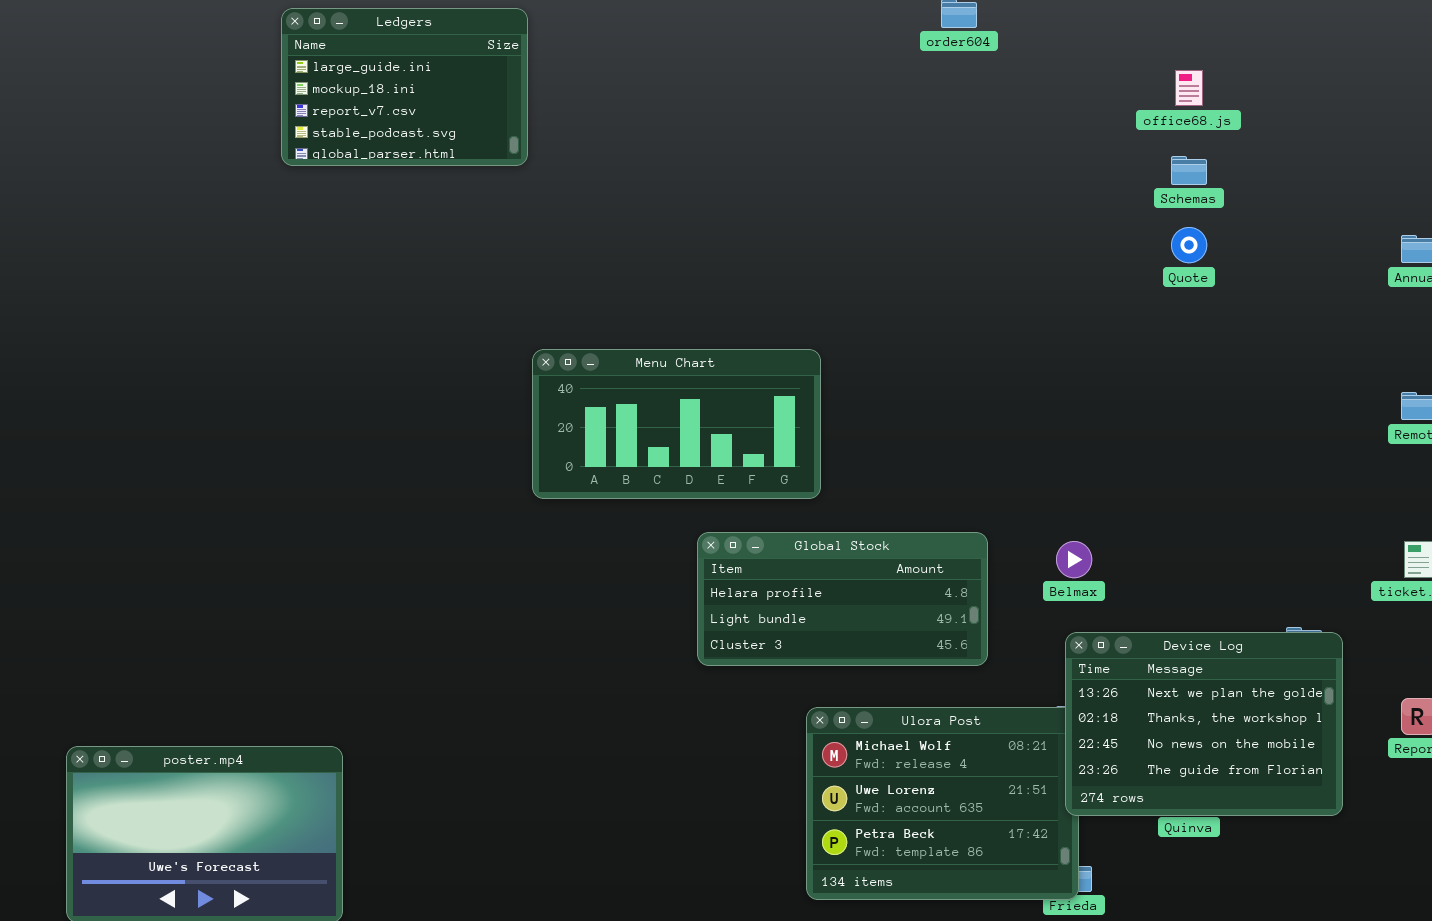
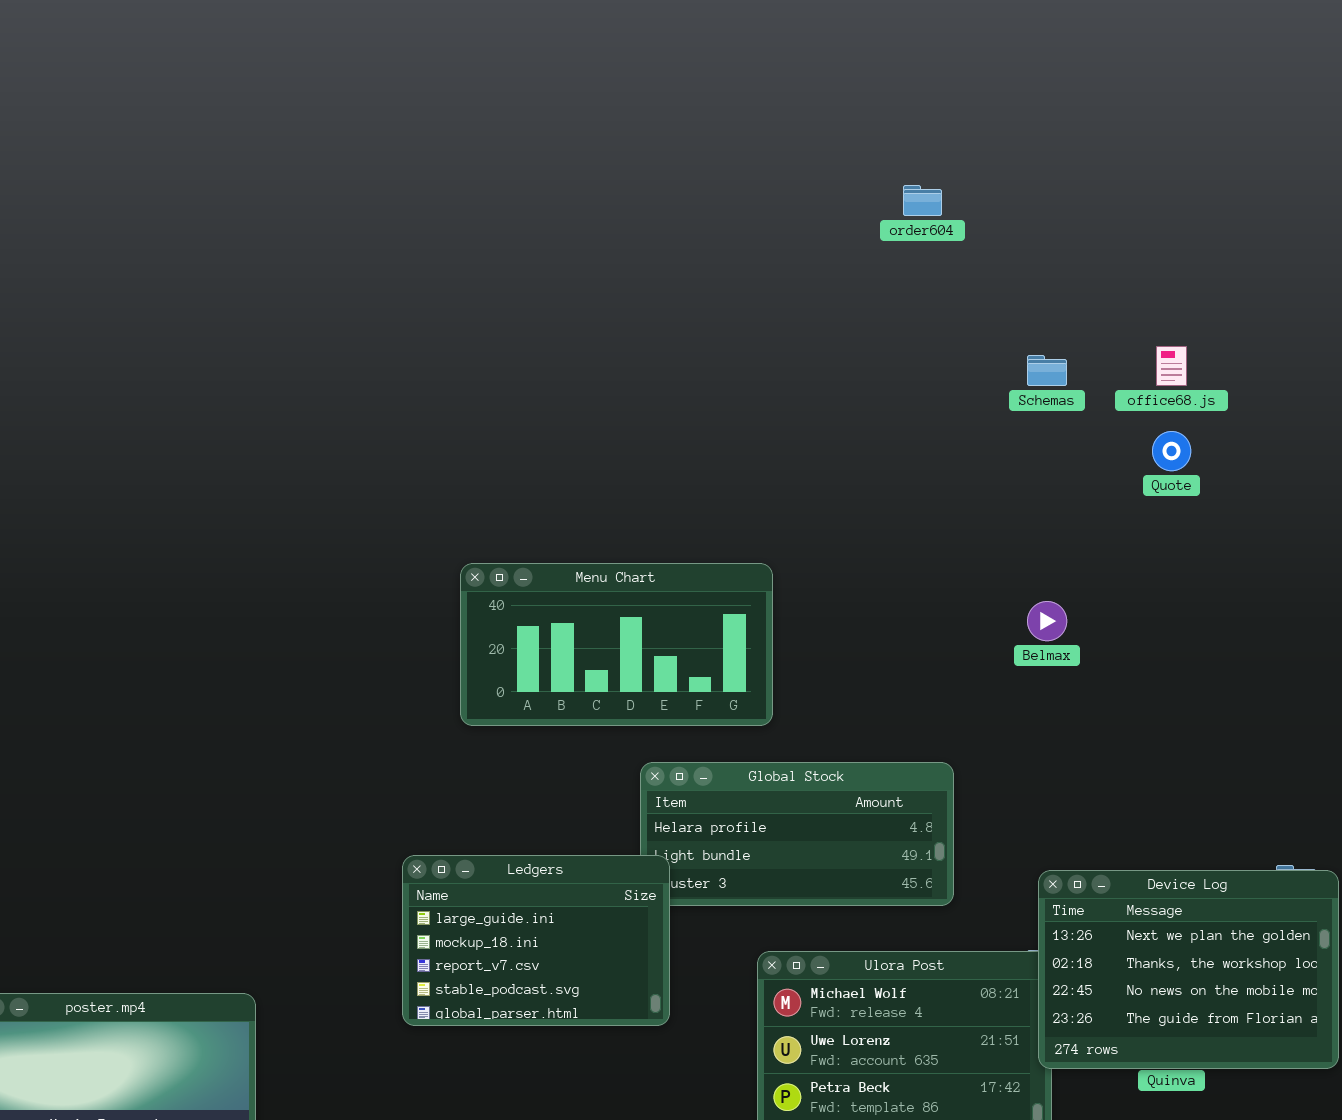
Ledgers: [281,8,528,166] -> [402,855,670,1026], moved
office68.js: [1175,70,1203,106] -> [1156,346,1187,386], moved
Schemas: [1171,156,1207,185] -> [1027,355,1067,386], moved
Belmax: [1056,541,1092,578] -> [1027,601,1067,641], moved

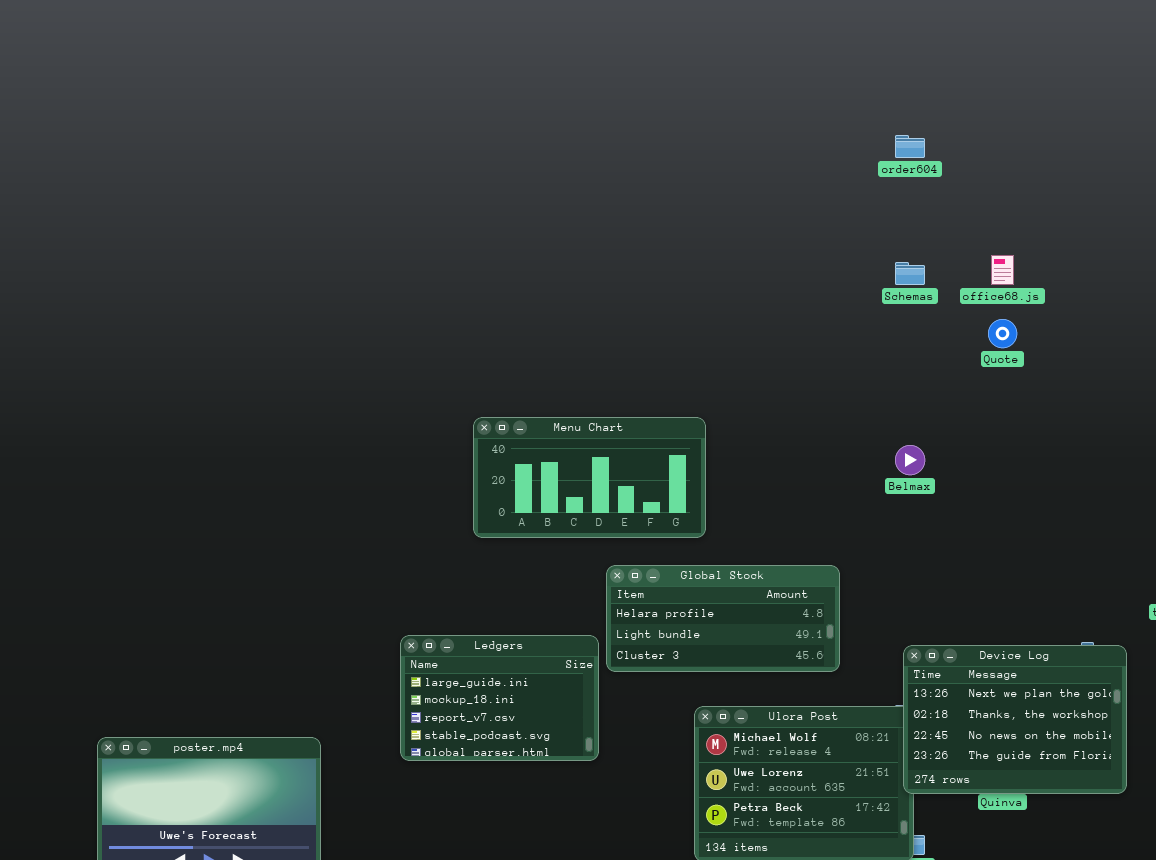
order604: [903,185,942,216] -> [895,135,925,158], moved
Ledgers: [402,855,670,1026] -> [400,635,599,761], moved

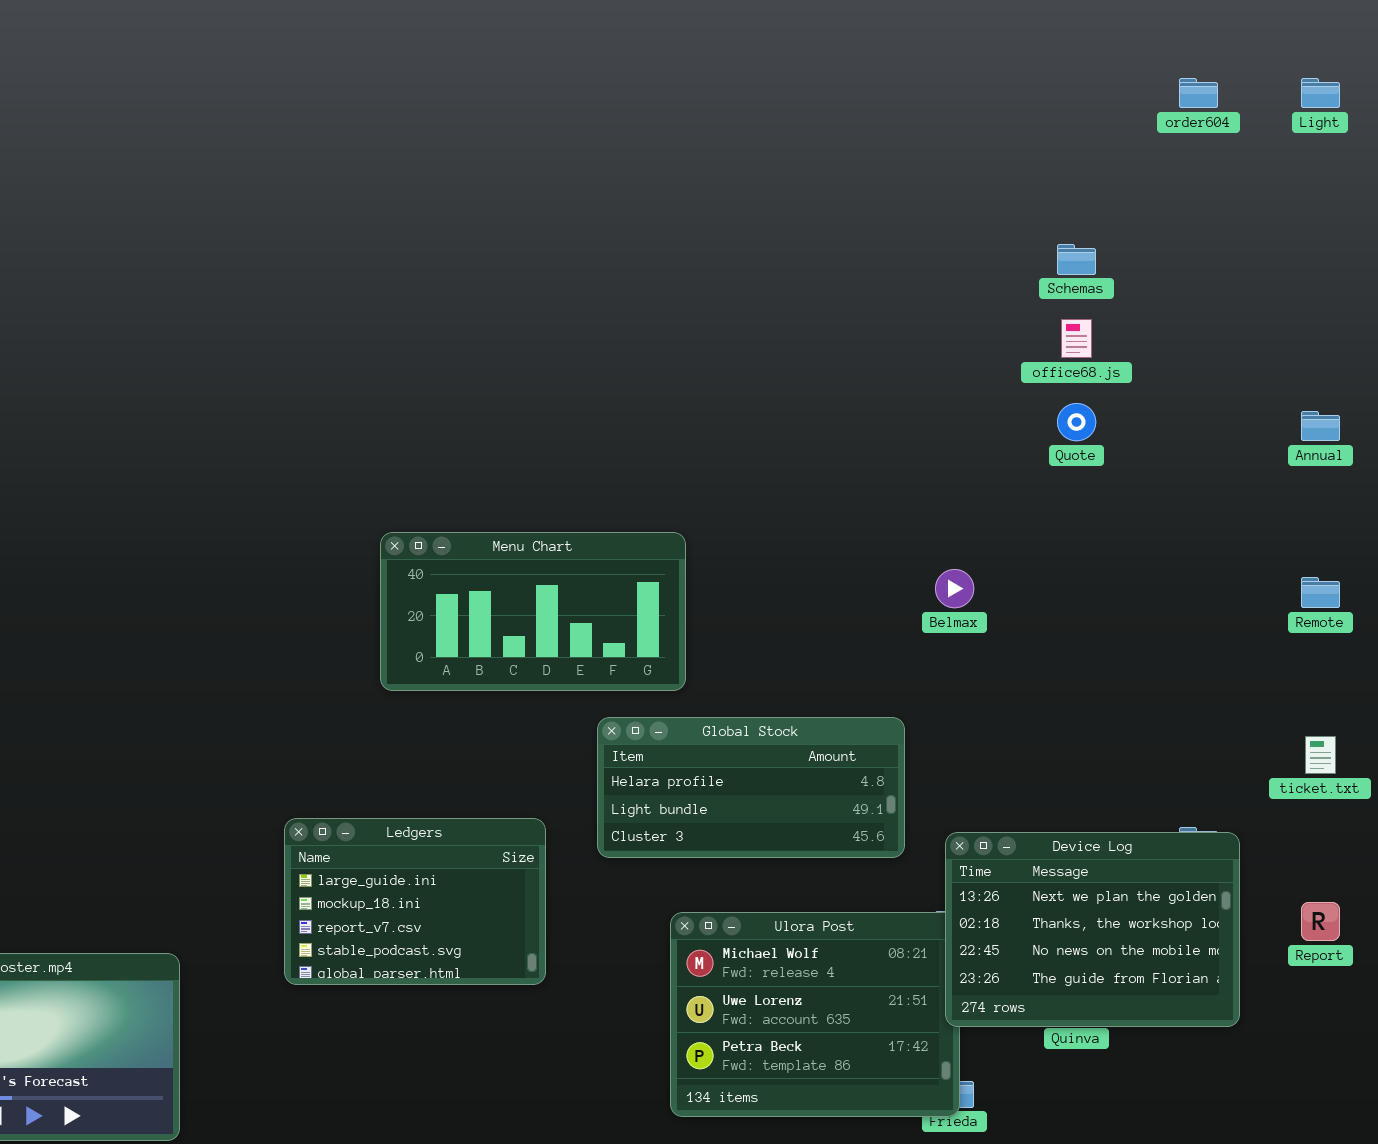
order604: [895,135,925,158] -> [1179,78,1218,108], moved
Schemas: [895,262,925,285] -> [1057,244,1096,275], moved
Global Stock: [606,565,840,672] -> [597,717,905,858], moved

